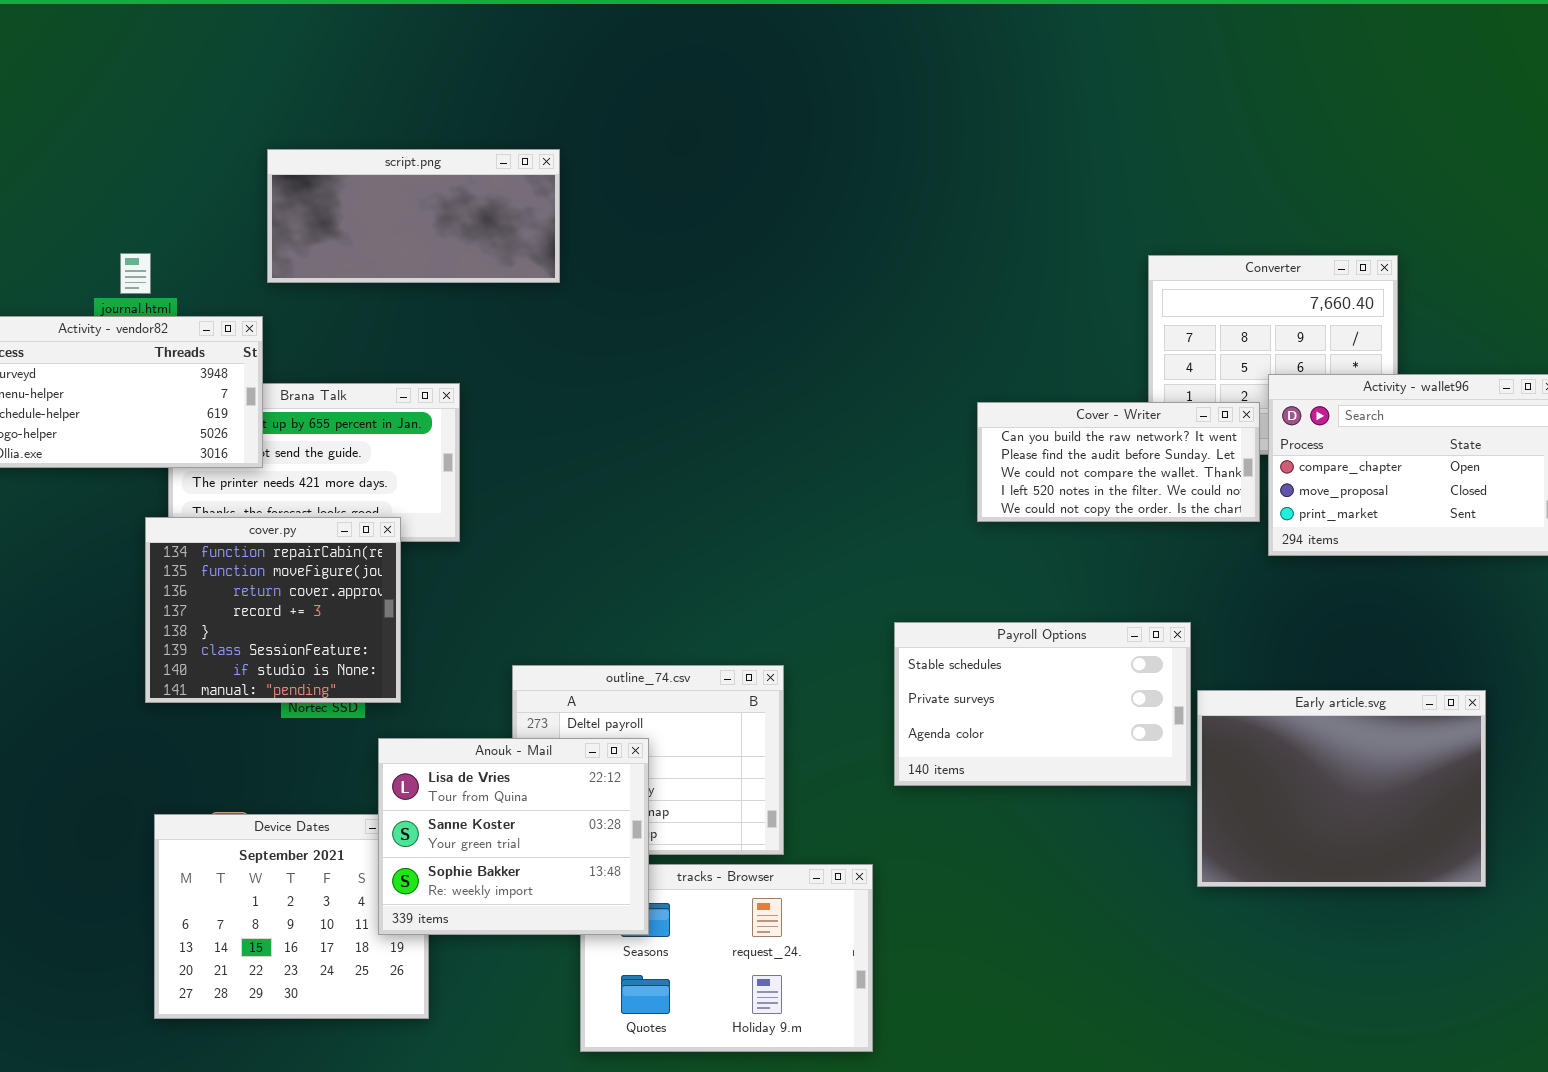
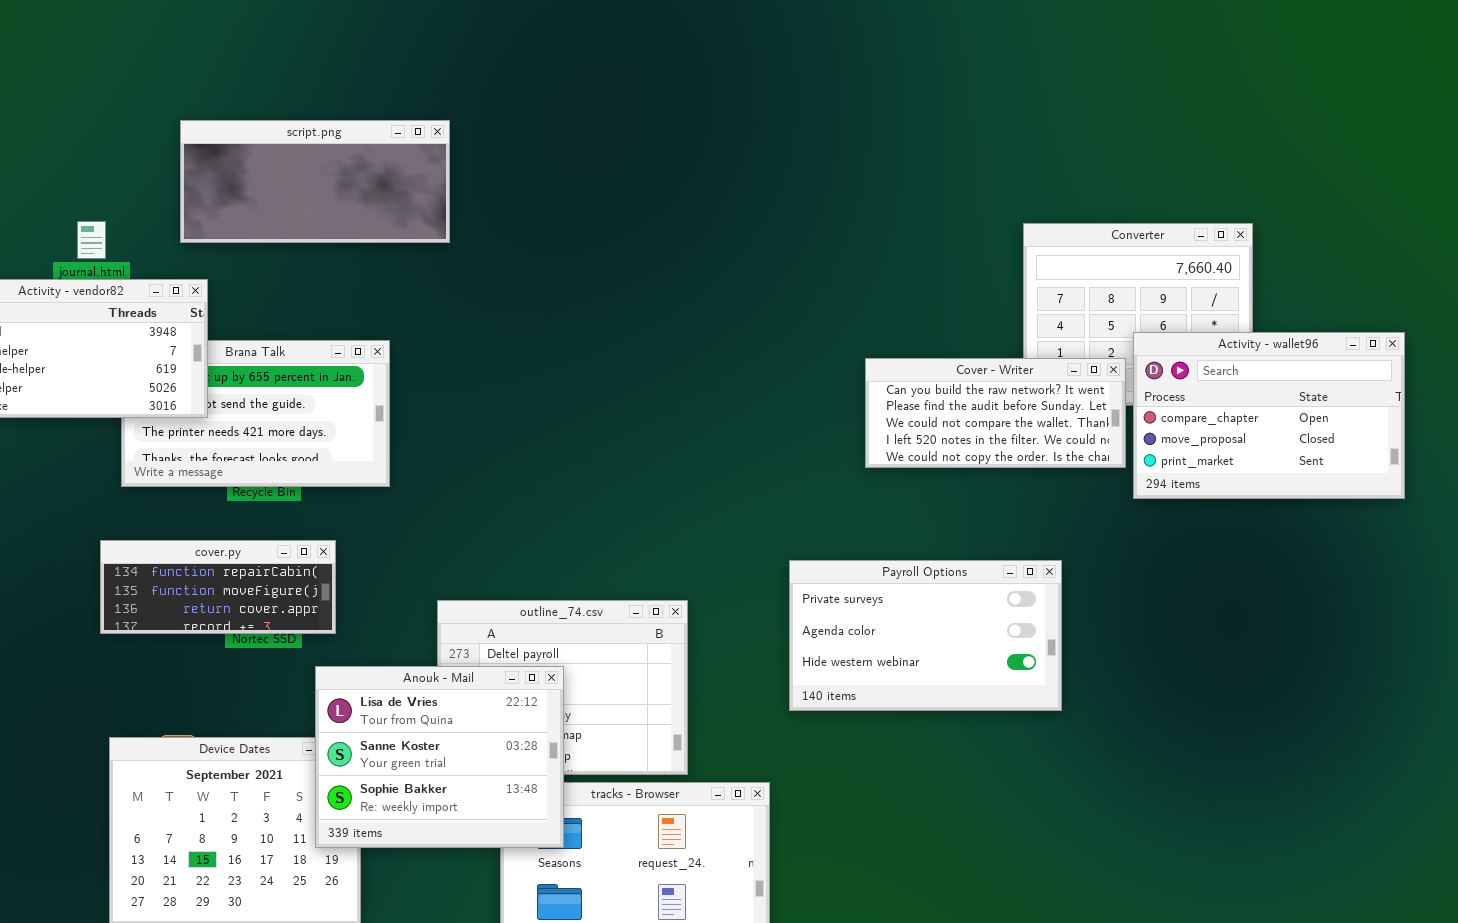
script.png: [267,149,560,283] -> [180,120,450,243], moved
cover.py: [145,517,401,703] -> [100,540,336,634], resized
Payroll Options: [894,622,1191,786] -> [789,560,1062,711], scrolled down 1 row
Early article.svg: [1197,690,1486,887] -> none, closed

